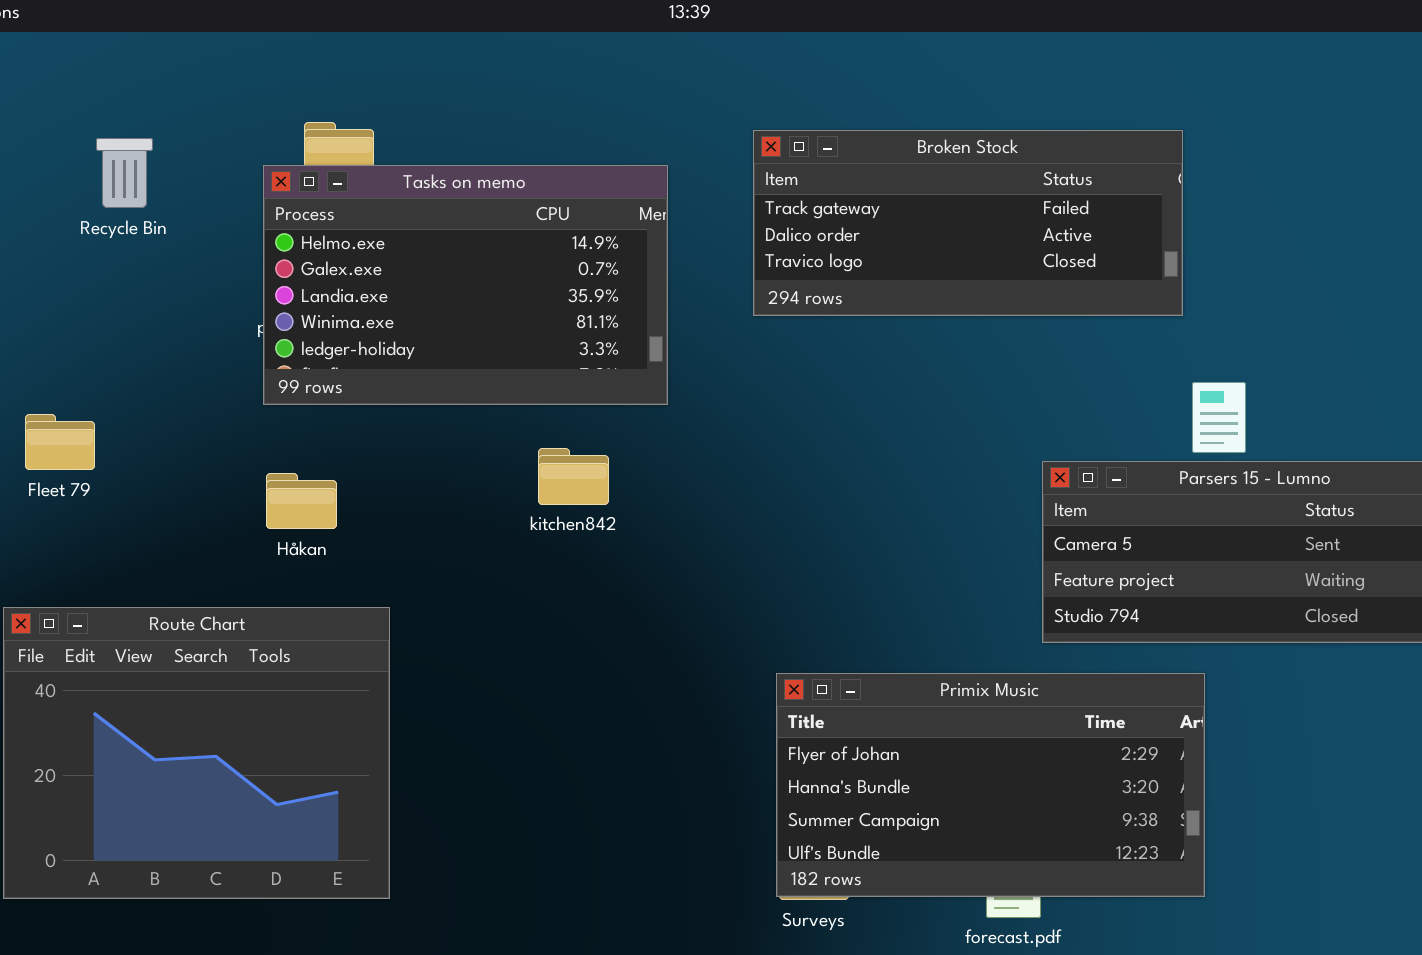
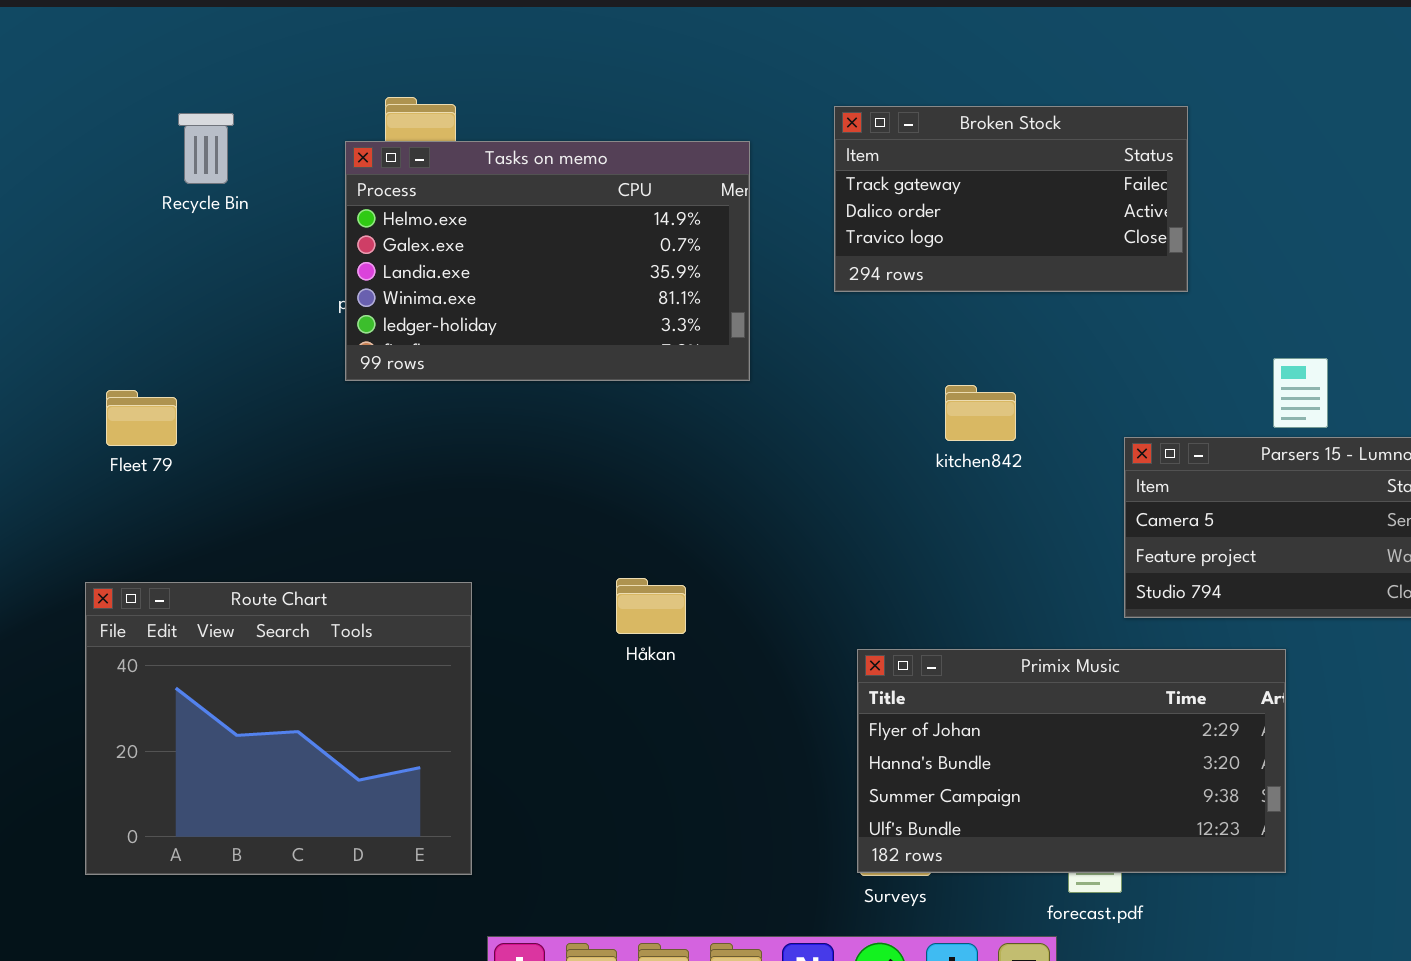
Broken Stock: [753,130,1183,316] -> [834,106,1188,292], resized
kitchen842: [538,448,609,505] -> [945,385,1016,441], moved
Håkan: [266,473,337,529] -> [616,578,686,634], moved

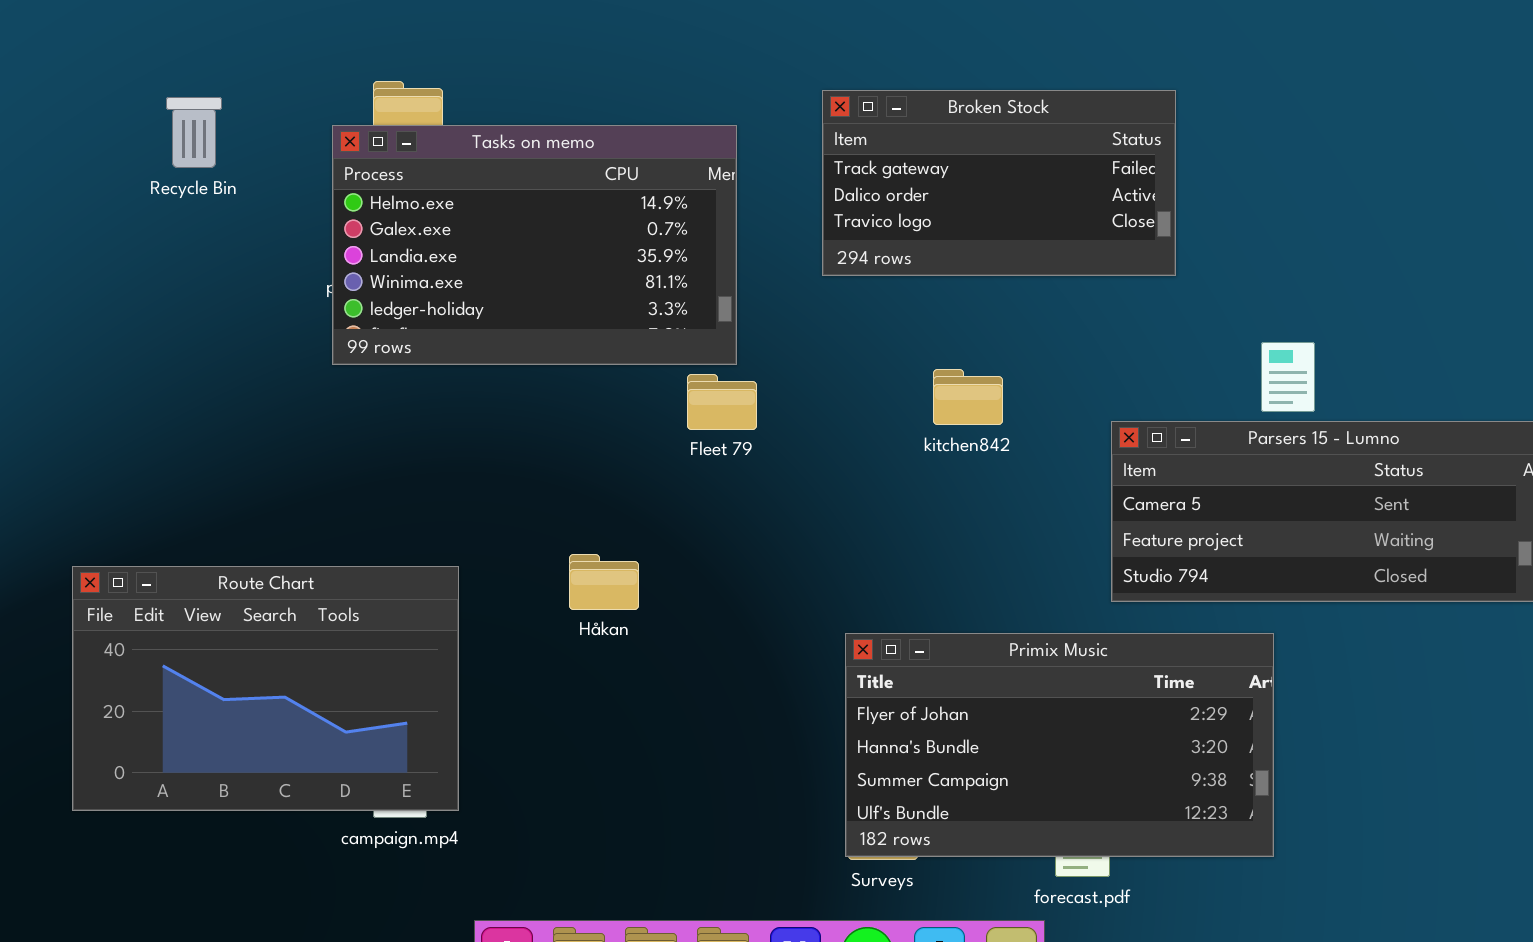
Fleet 79: [106,390,177,446] -> [687,374,757,430], moved
Håkan: [616,578,686,634] -> [569,554,639,610], moved
Route Chart: [85,582,472,875] -> [72,566,459,811], resized

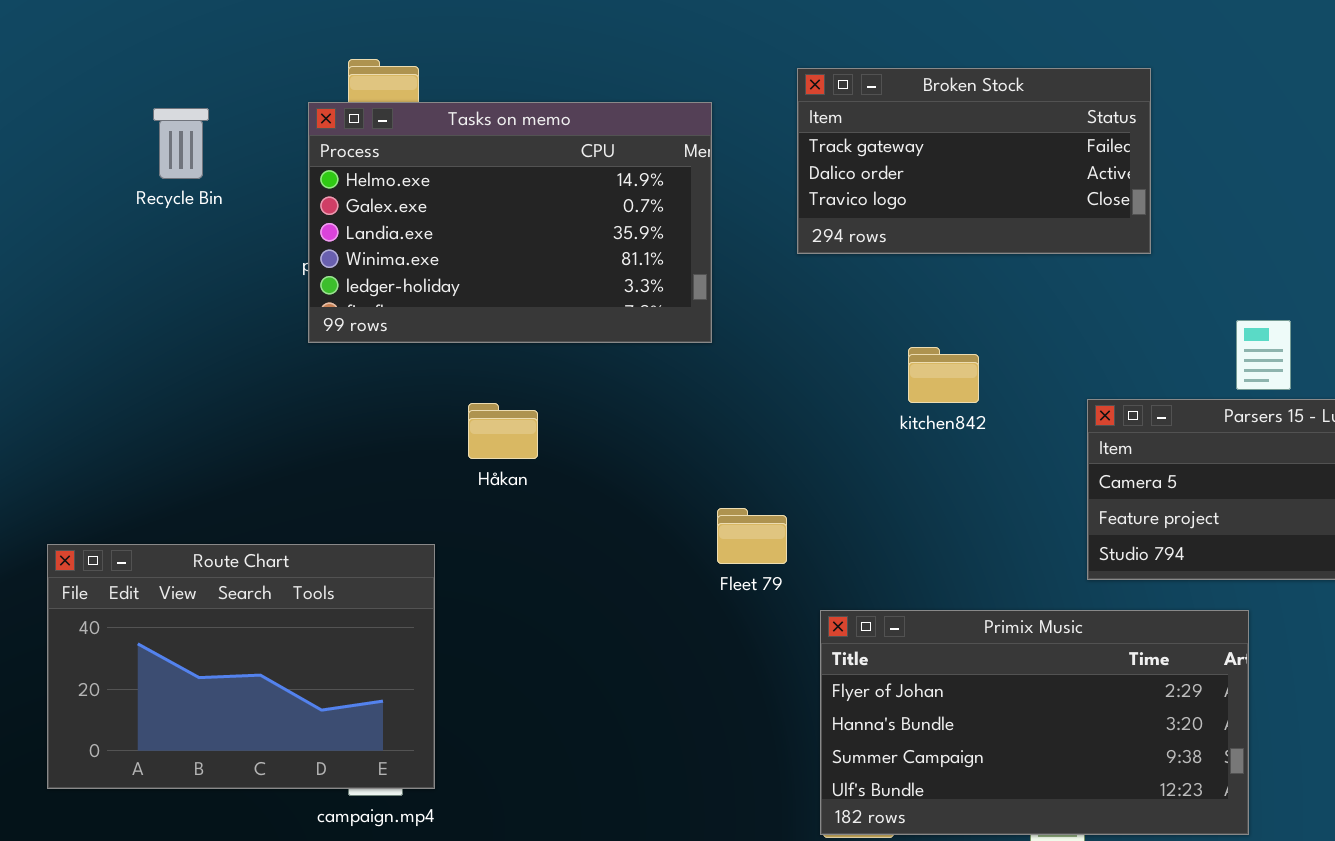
Recycle Bin: [166,97,222,168] -> [153,108,209,179], moved
Fleet 79: [687,374,757,430] -> [717,508,787,564], moved
Håkan: [569,554,639,610] -> [468,403,538,459], moved

